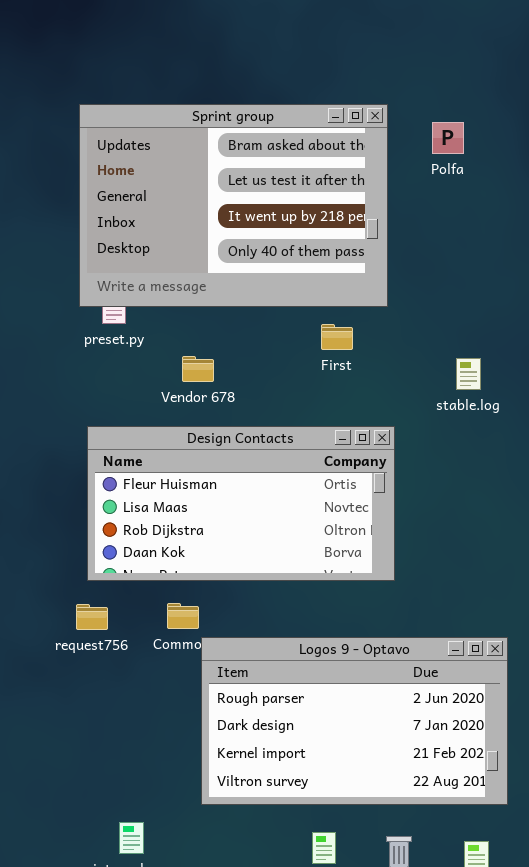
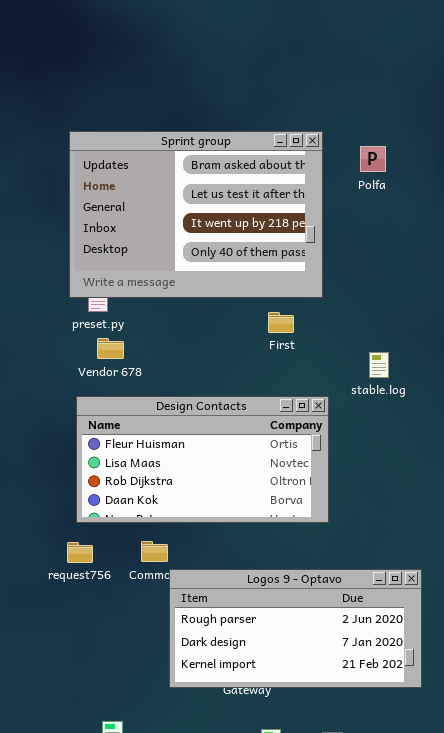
Vendor 678: [182,356,214,382] -> [97,338,124,359], moved
stable.log: [456,358,481,390] -> [369,352,389,378], moved
Logos 9 - Optavo: [201,637,508,805] -> [169,569,422,688], resized

